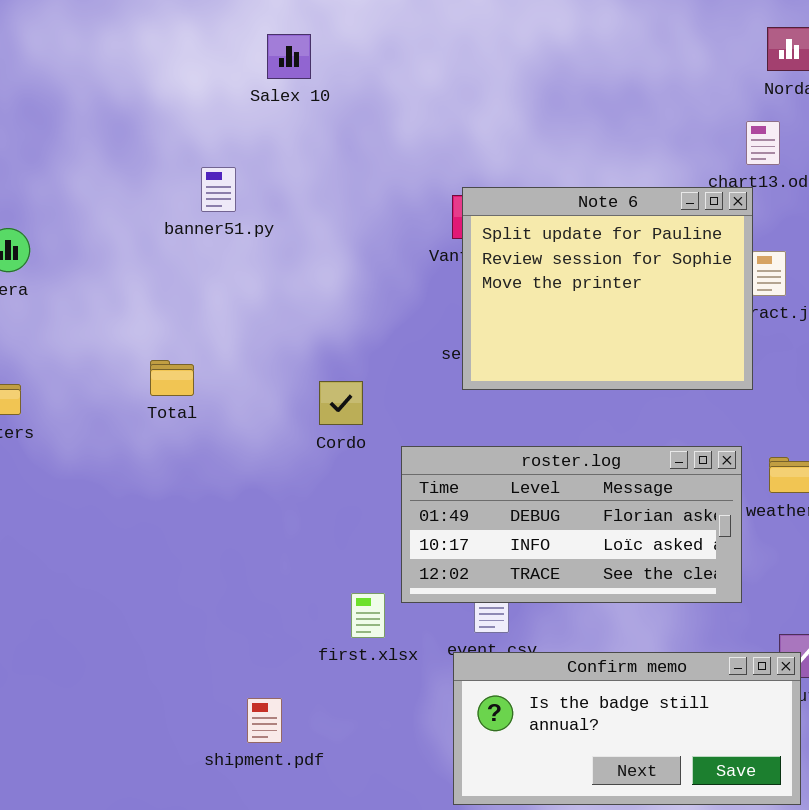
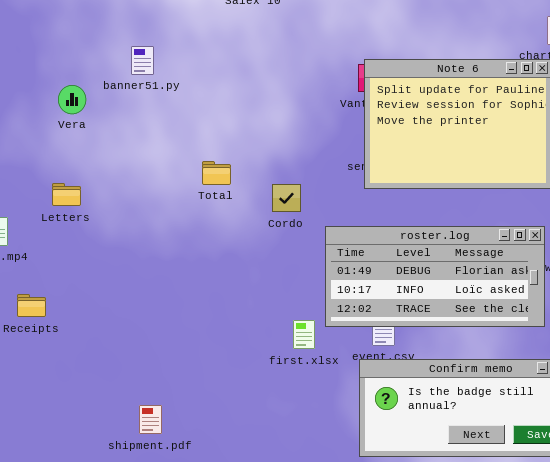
banner51.py: [201,167,236,212] -> [131,46,154,75], moved
Total: [150,360,194,396] -> [202,161,231,185], moved
shipment.pdf: [247,698,282,743] -> [139,405,162,434], moved

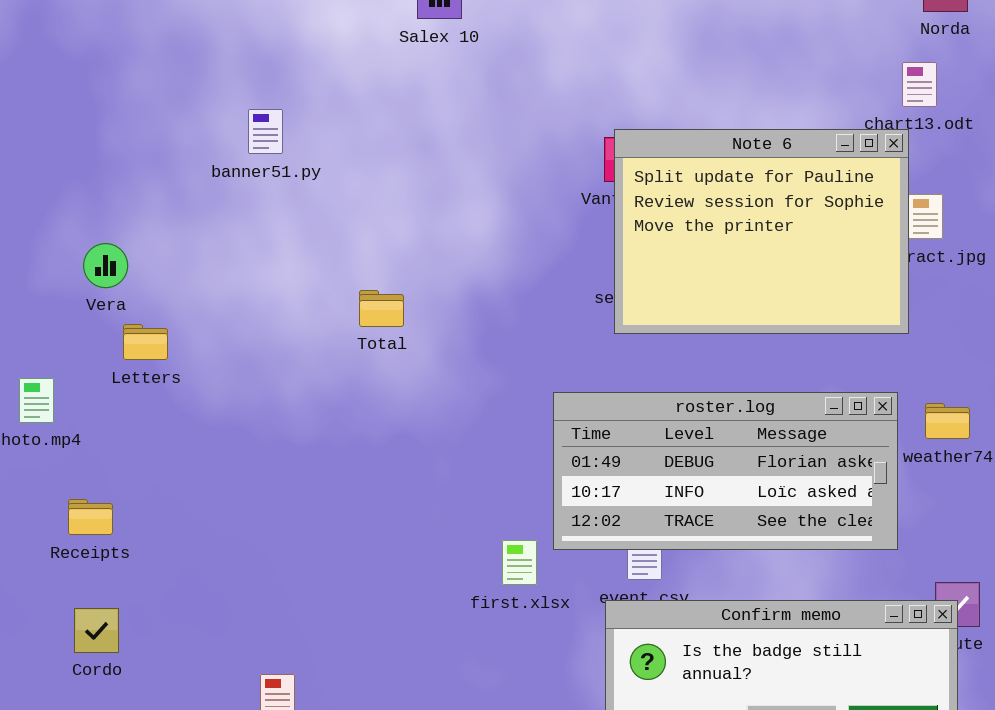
Vera: [58,85,86,114] -> [83,243,128,288], moved
Cordo: [272,184,301,212] -> [74,608,119,653], moved

